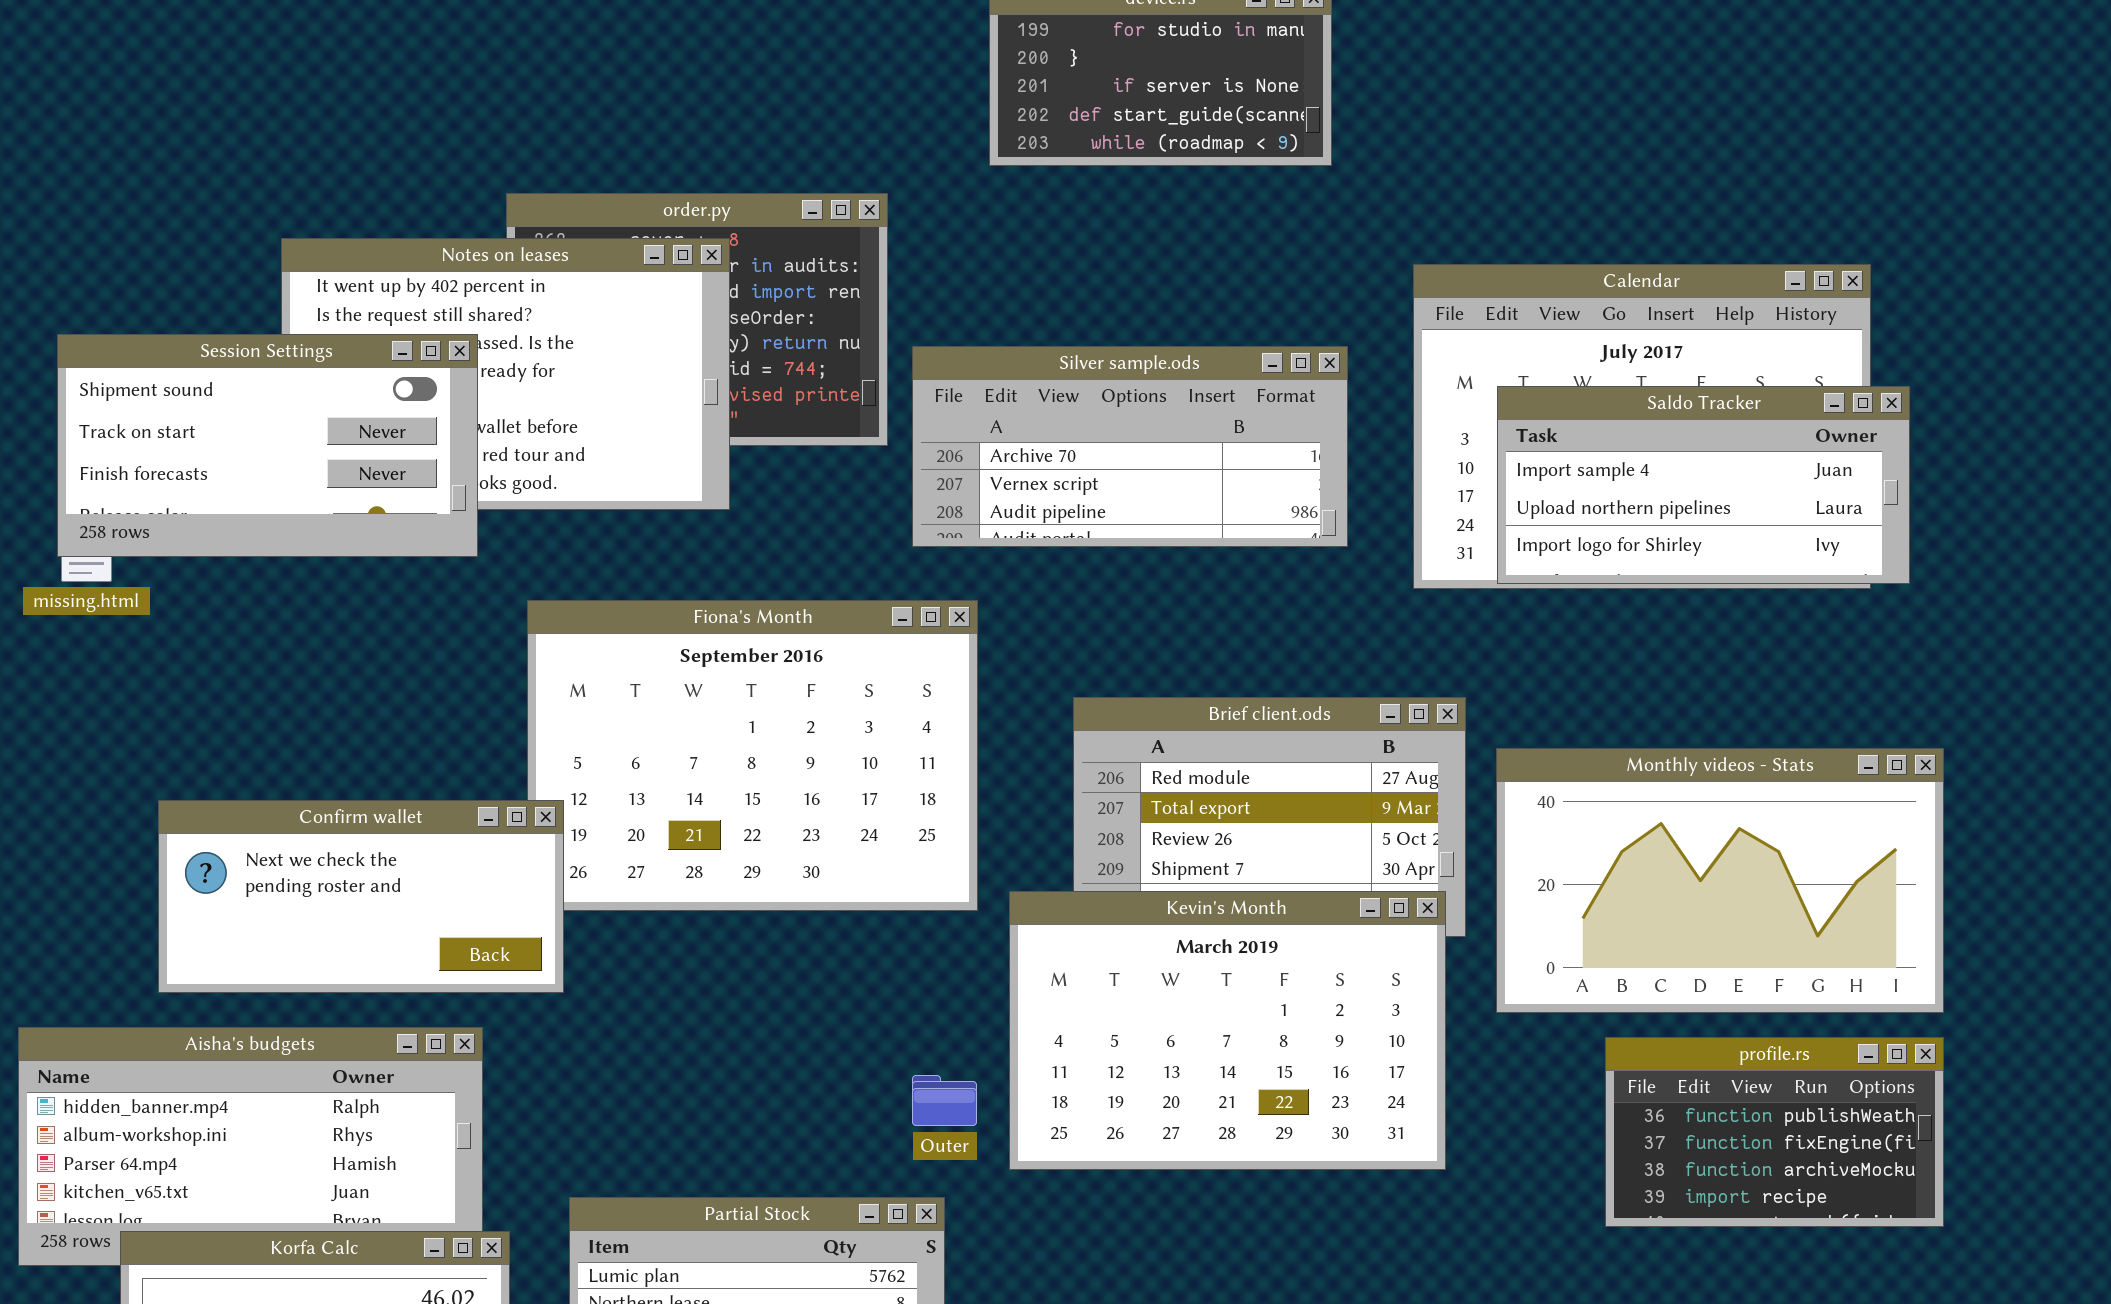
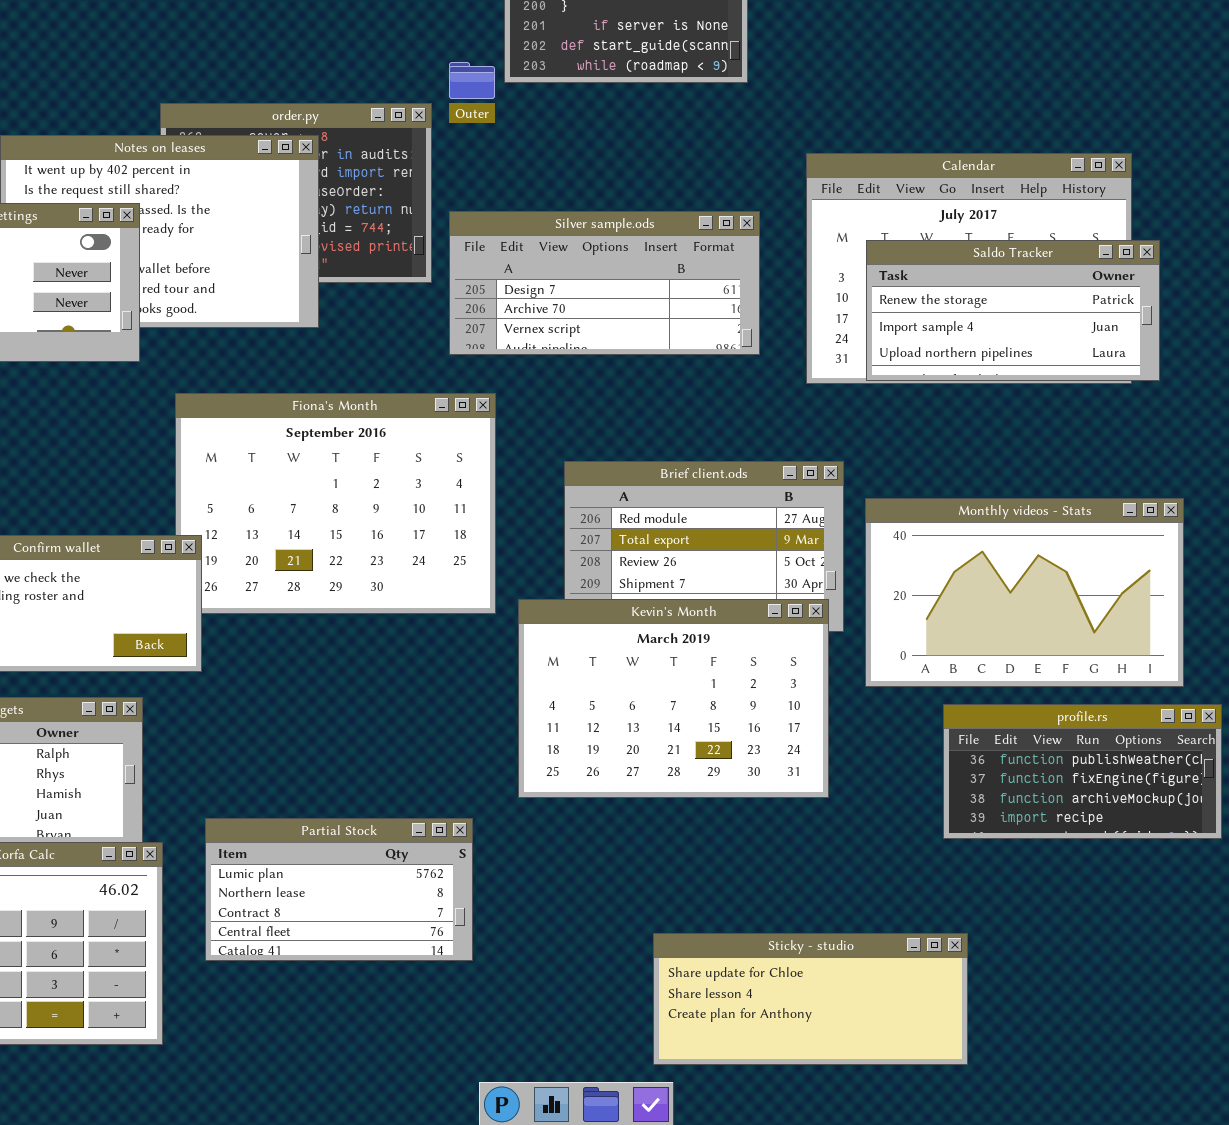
Silver sample.ods: [912,346,1348,547] -> [449,211,760,355], scrolled up 1 row
Saldo Tracker: [1497,386,1910,584] -> [866,240,1160,381], scrolled up 1 row
profile.rs: [1605,1037,1944,1227] -> [943,704,1222,839], resized
Outer: [912,1075,977,1126] -> [449,62,495,99], moved

